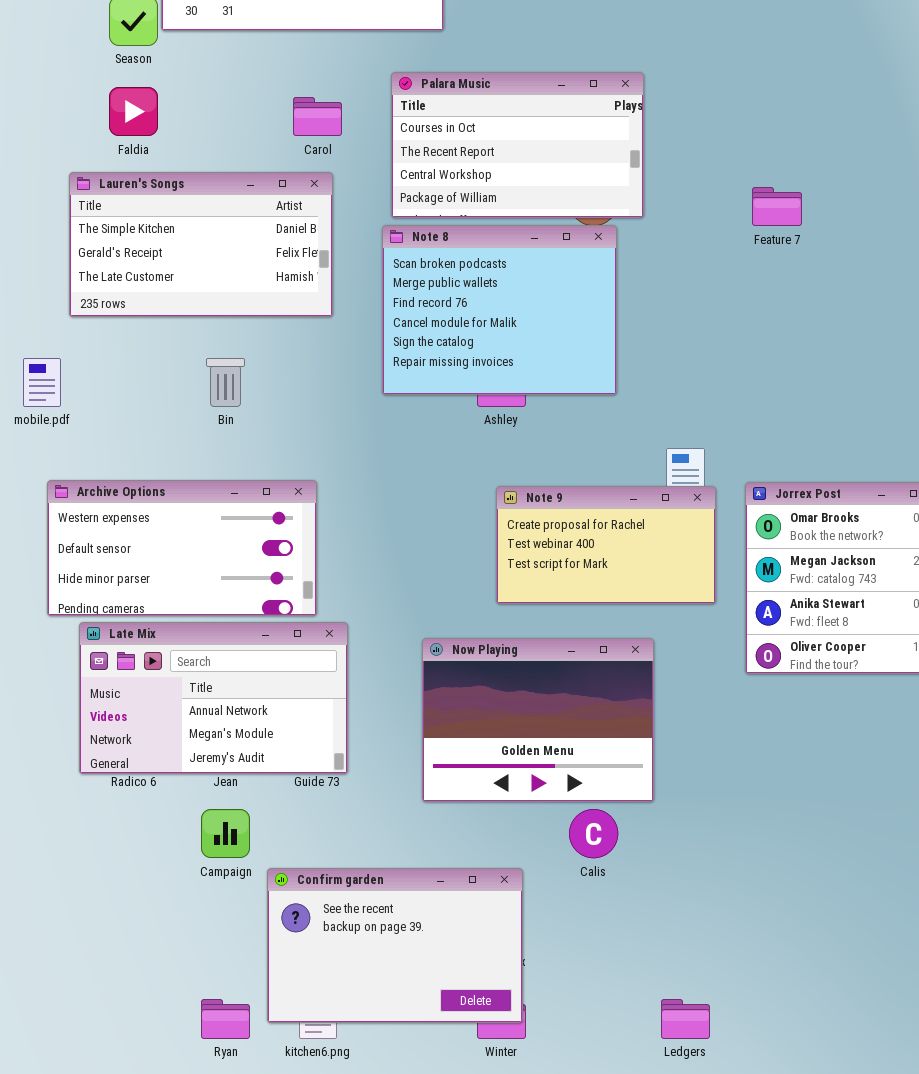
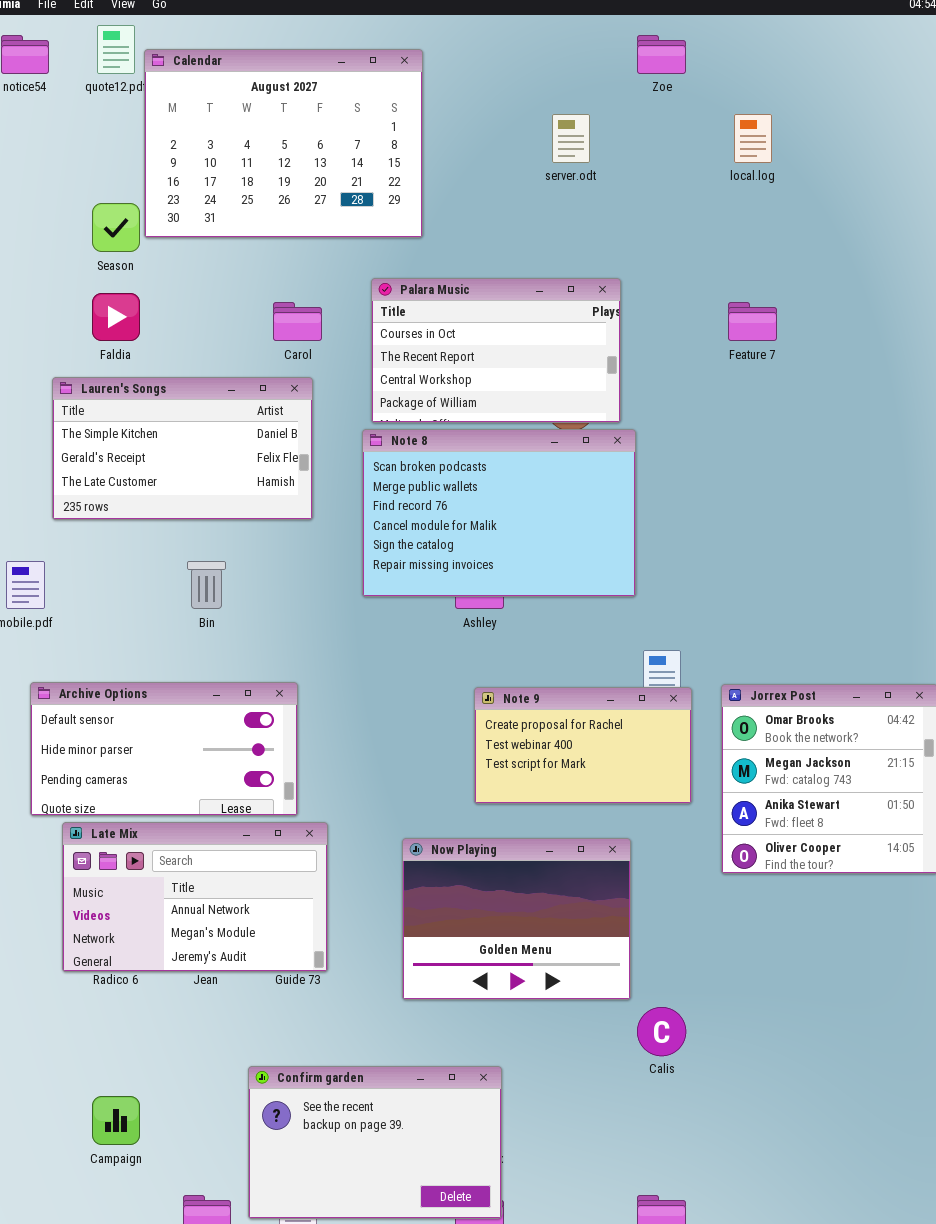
Feature 7: [752,187,802,226] -> [728,302,777,341], moved
Note 8: [382,225,617,395] -> [362,429,636,597], resized
Archive Options: [47,480,317,616] -> [30,682,298,816], scrolled down 1 row
Campaign: [201,809,250,858] -> [92,1096,140,1145], moved
Calis: [569,809,618,858] -> [637,1007,686,1056], moved

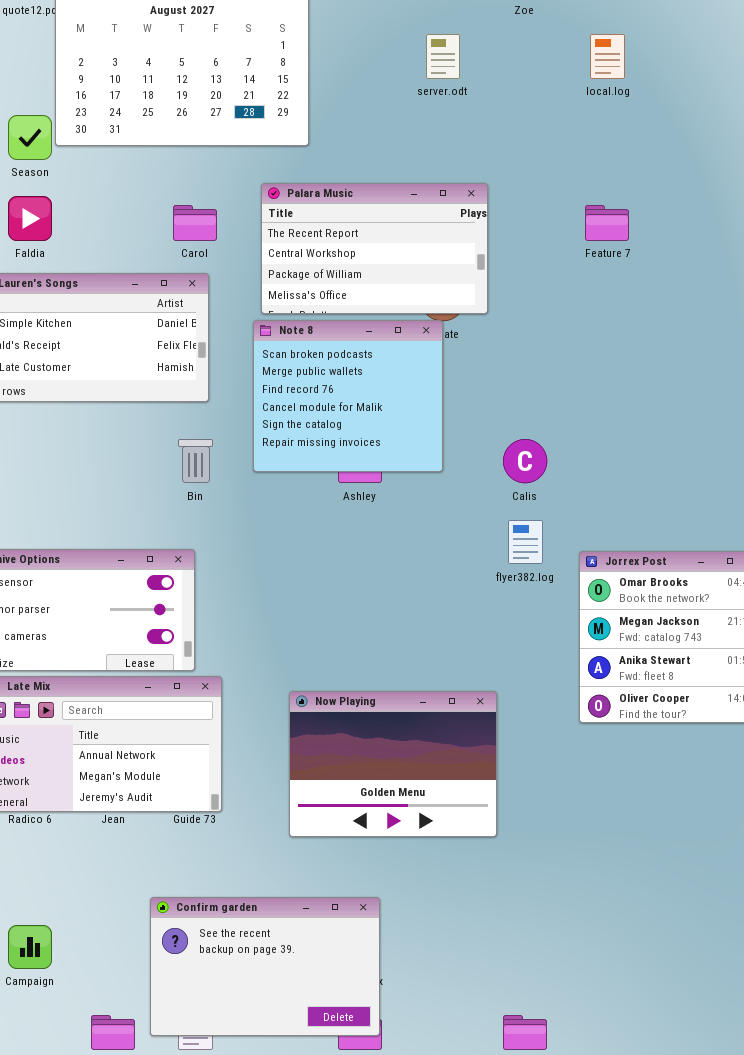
Palara Music: [371,278,621,423] -> [261,183,488,314], scrolled down 1 row
Note 8: [362,429,636,597] -> [253,320,443,472], resized
Bin: [187,561,226,609] -> [178,439,213,483], moved
Note 9: [474,687,692,804] -> none, closed
Calis: [637,1007,686,1056] -> [503,439,547,483], moved

